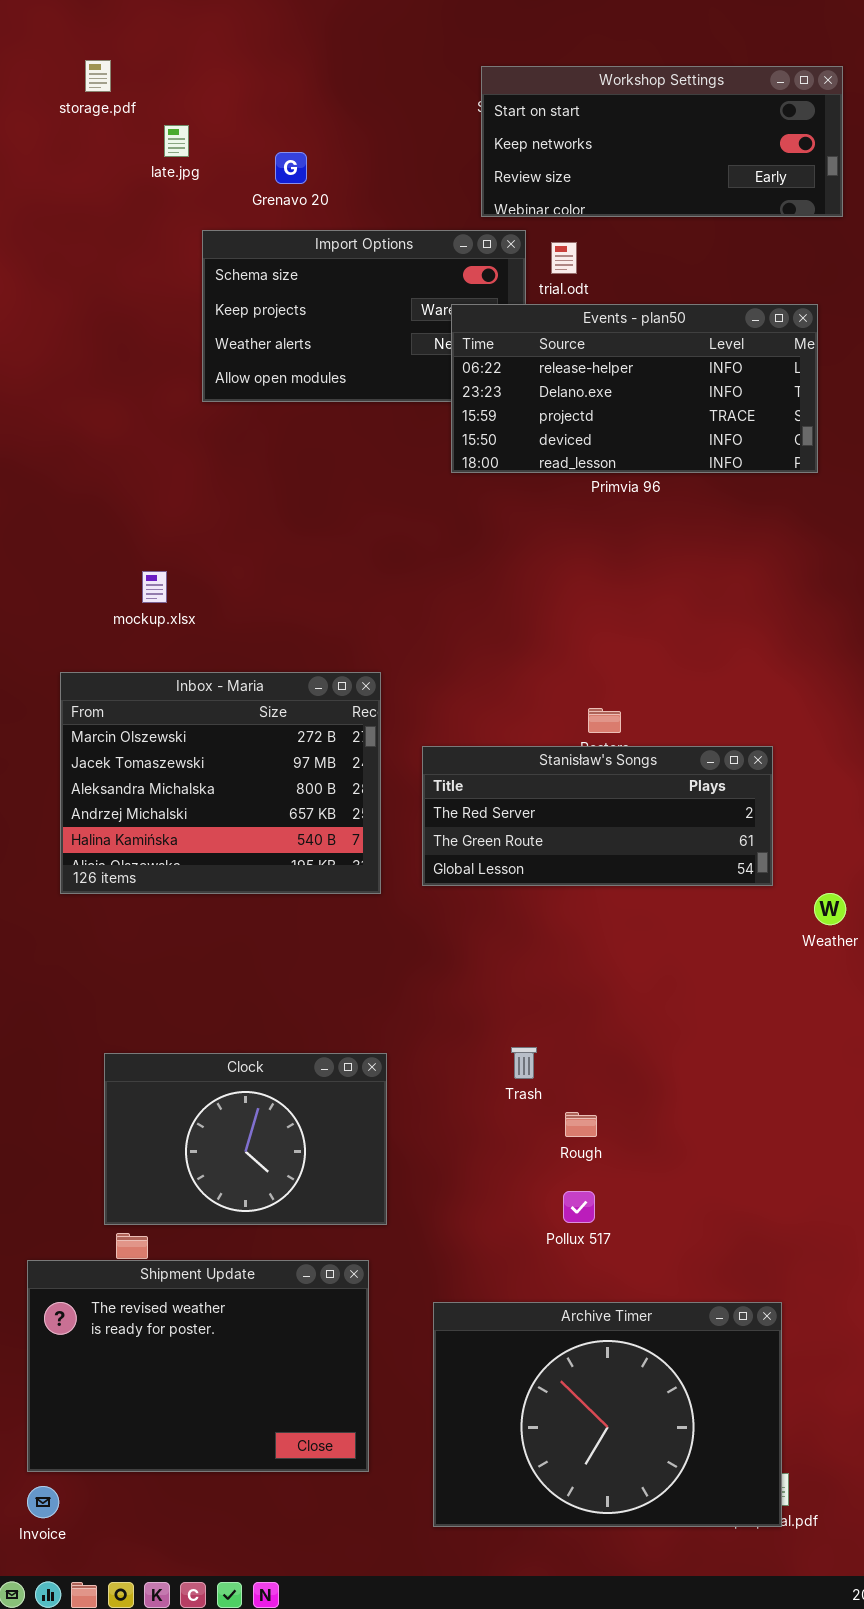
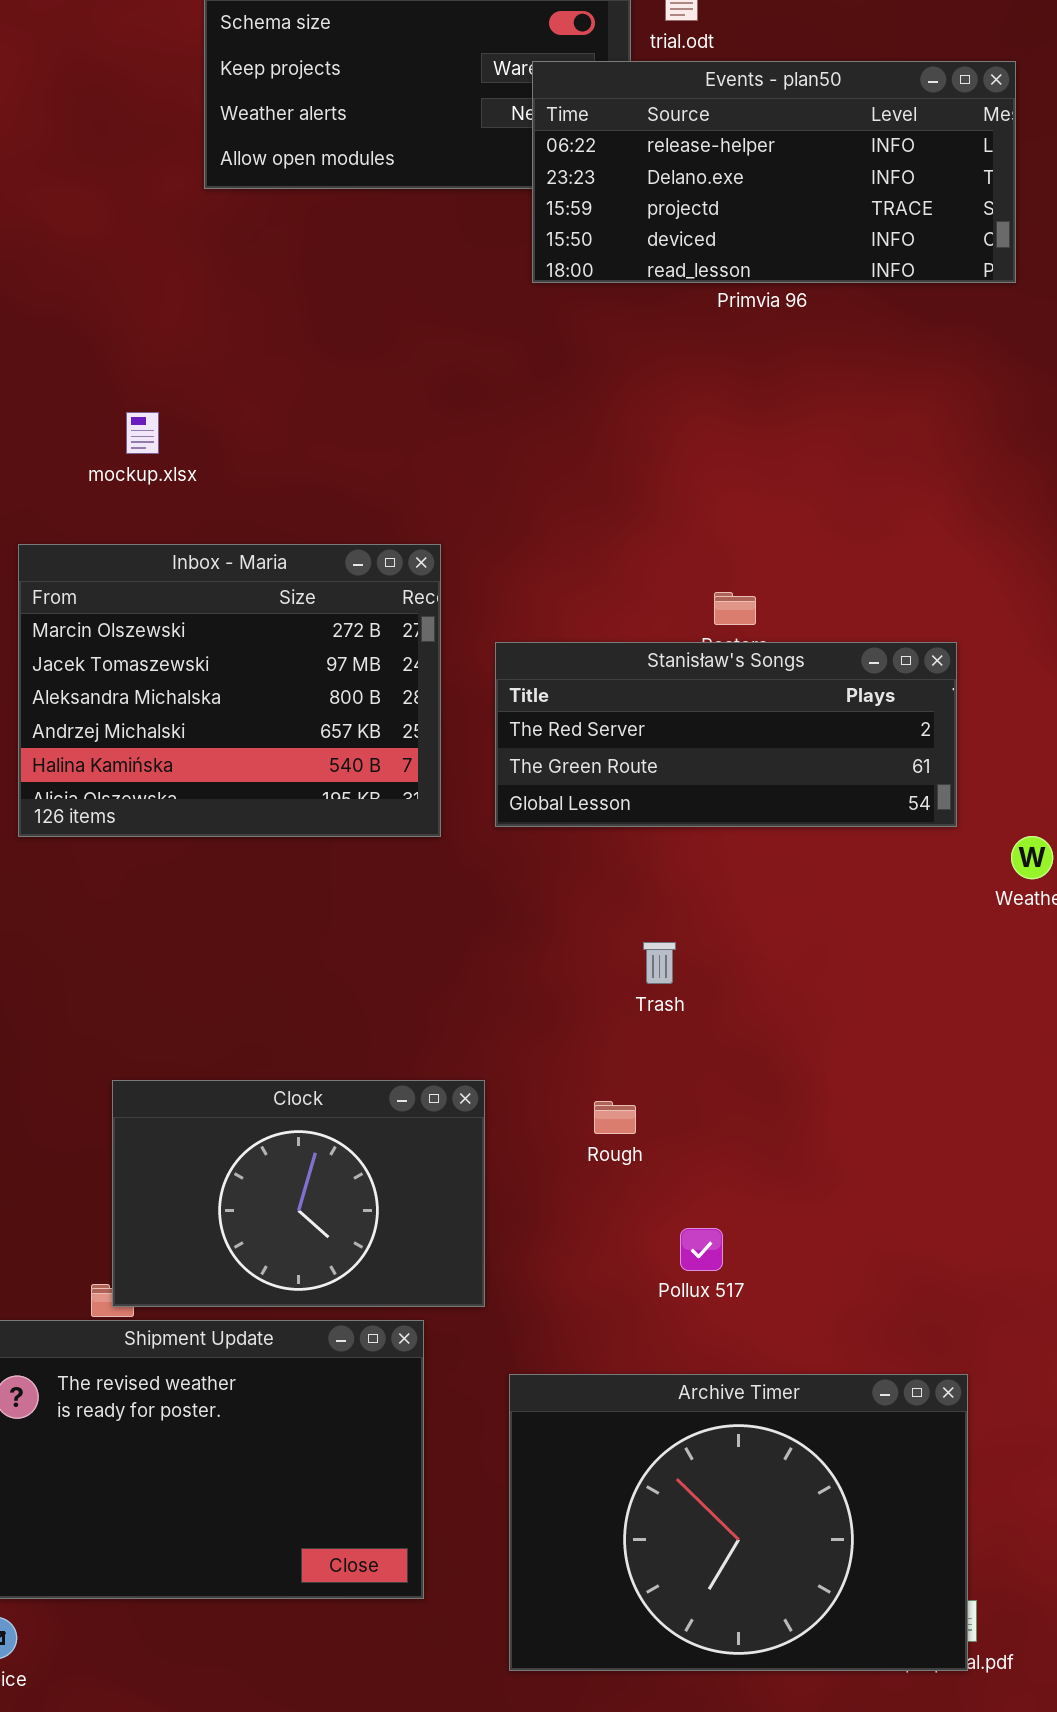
Trash: [511,1047,537,1079] -> [643,942,676,984], moved
Clock: [104,1053,387,1225] -> [112,1080,485,1307], moved
Rough: [565,1112,597,1137] -> [594,1101,636,1134], moved

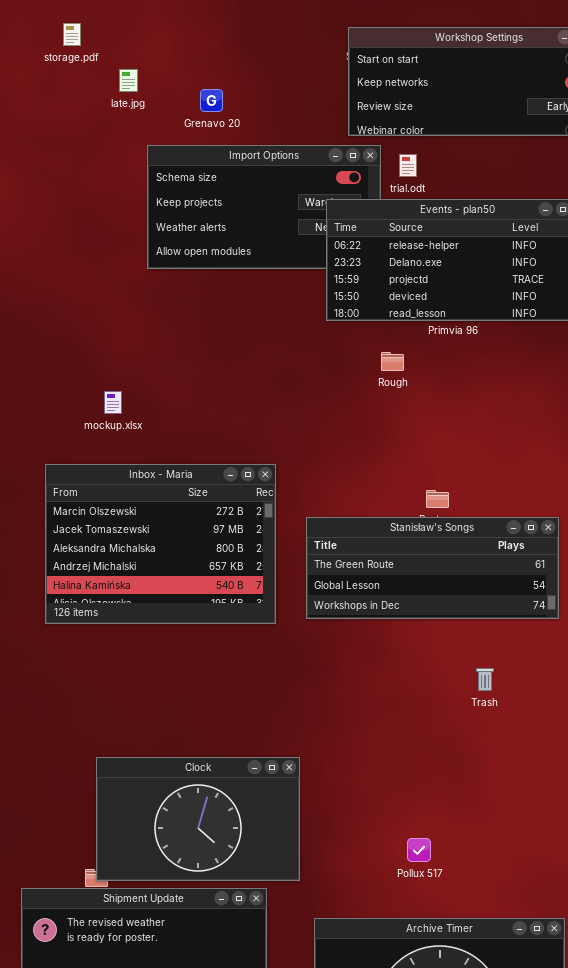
Stanisław's Songs: [495,642,957,827] -> [306,517,559,619], scrolled down 1 row
Trash: [643,942,676,984] -> [476,668,494,691], moved
Rough: [594,1101,636,1134] -> [381,352,404,371], moved

